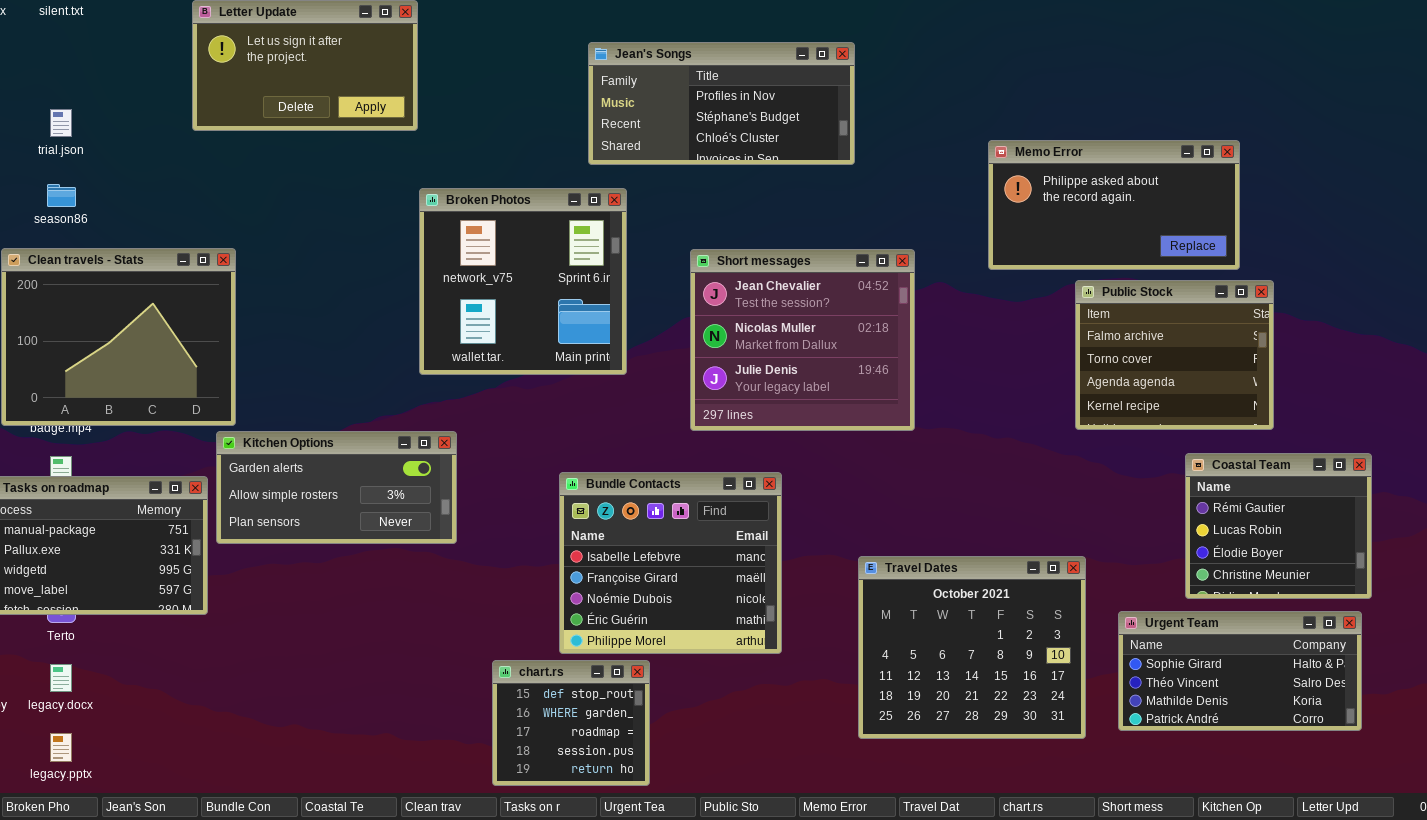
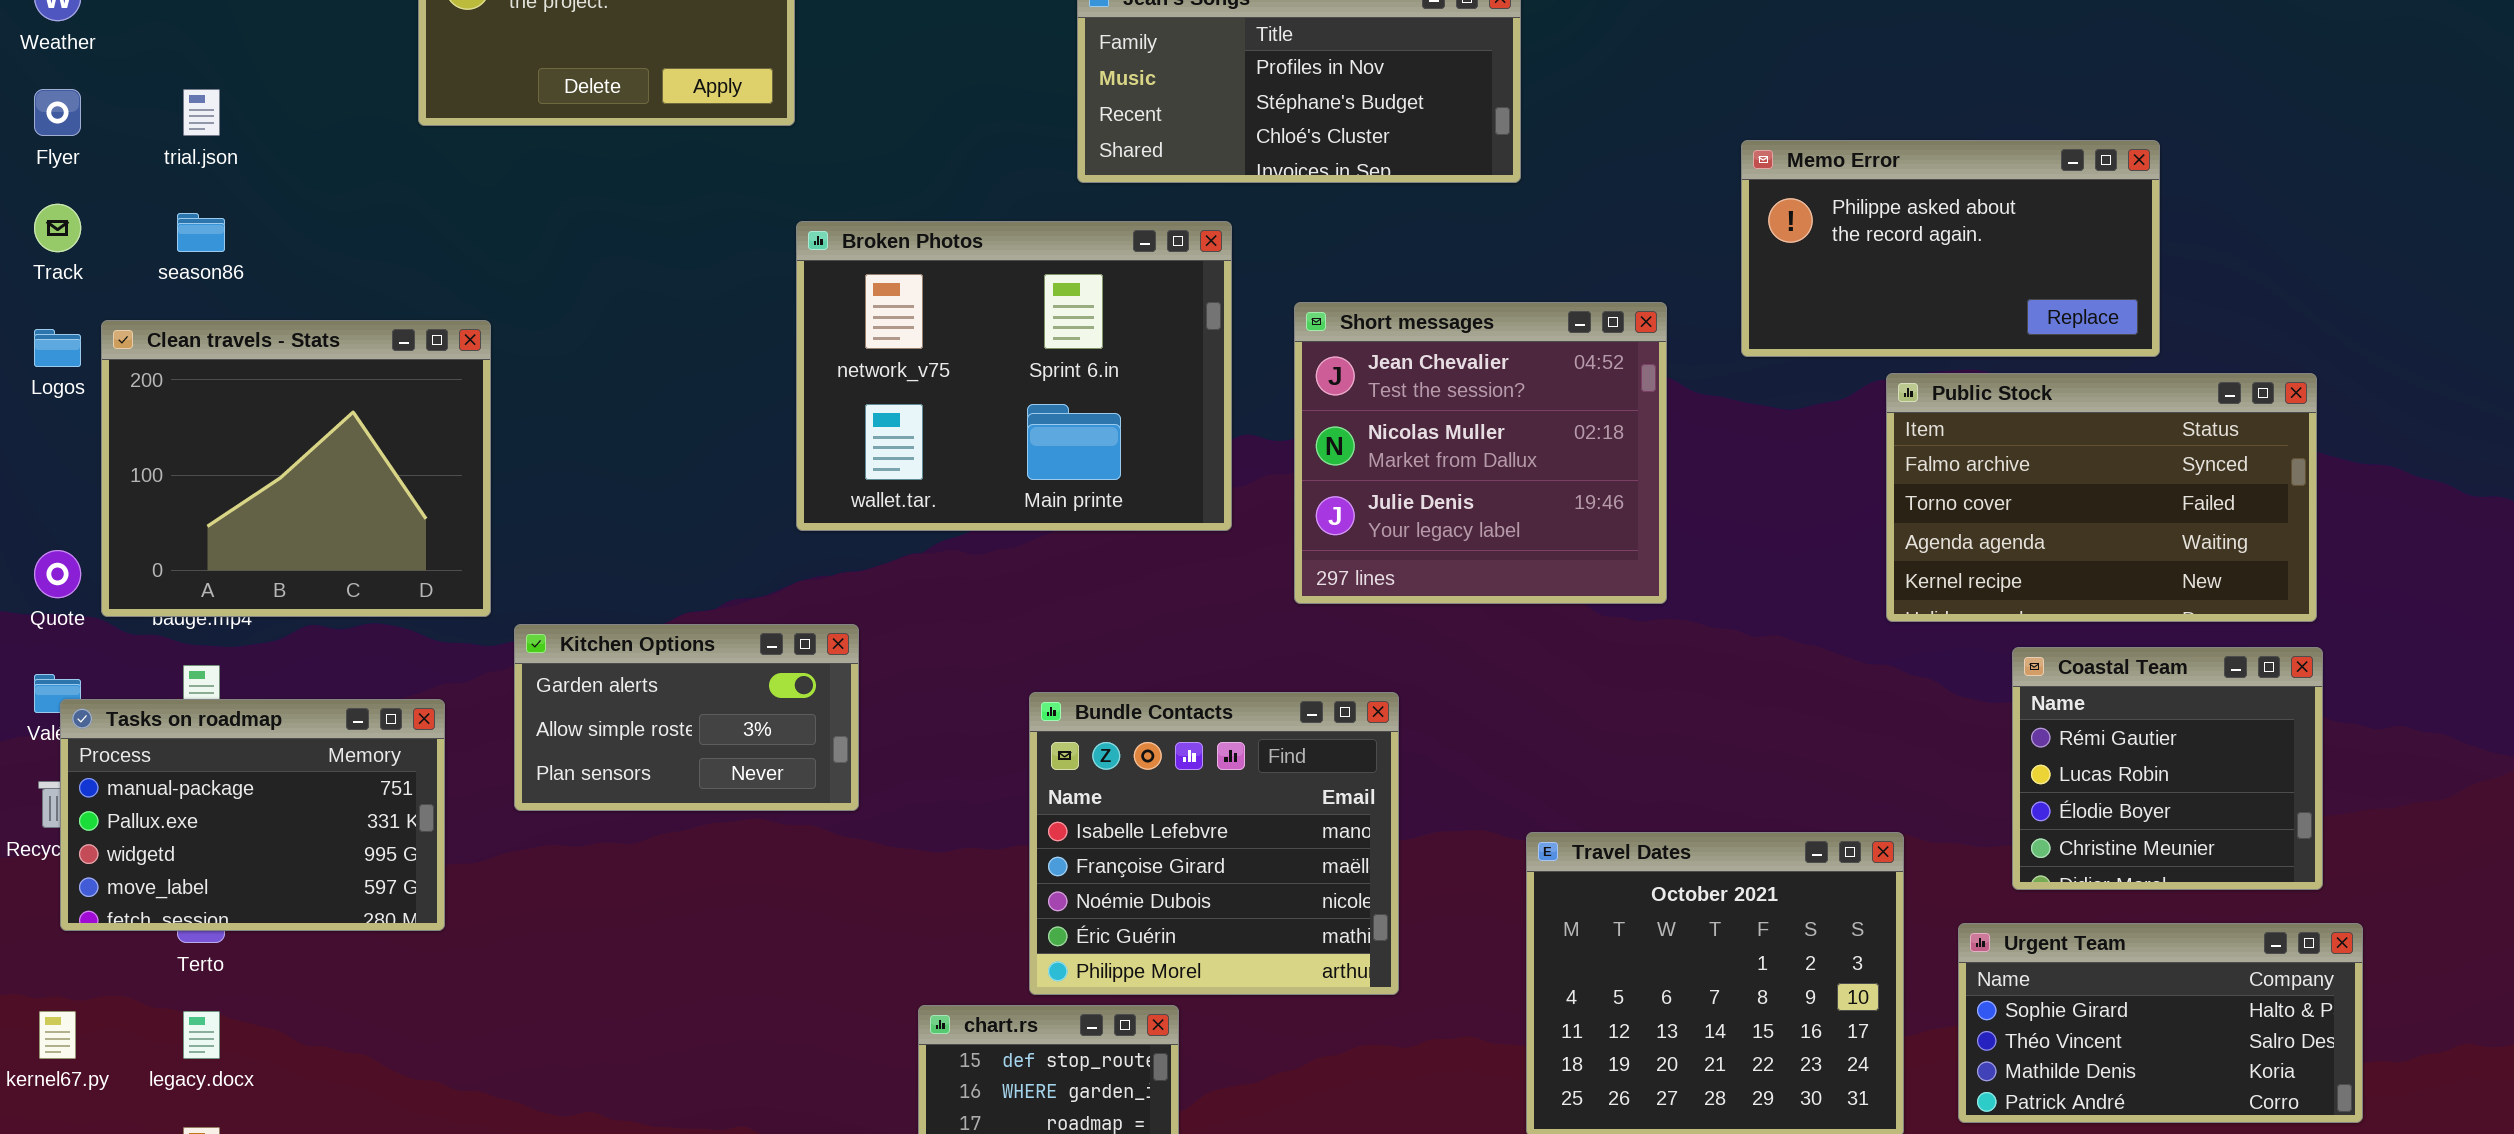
Broken Photos: [419,188,627,375] -> [796,221,1232,531], resized
Short messages: [690,249,915,431] -> [1294,302,1667,604], moved
Public Stock: [1075,280,1274,430] -> [1886,373,2317,622], resized
Kitchen Options: [216,431,457,544] -> [514,624,859,811], resized
Coastal Team: [1185,453,1372,599] -> [2012,647,2323,890], moved

